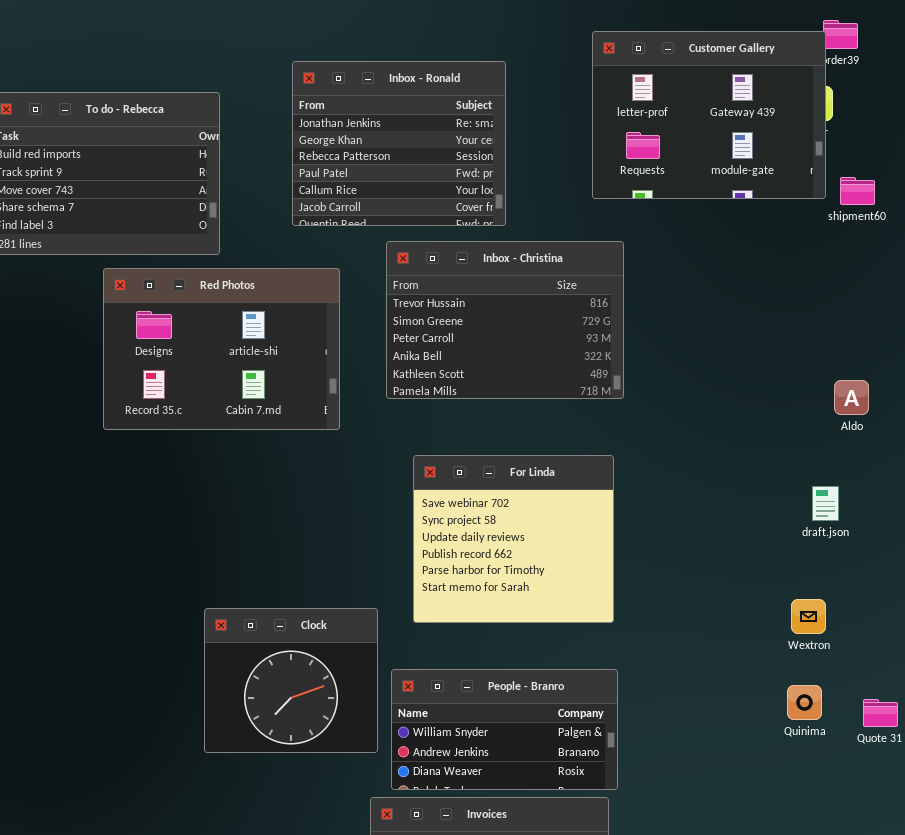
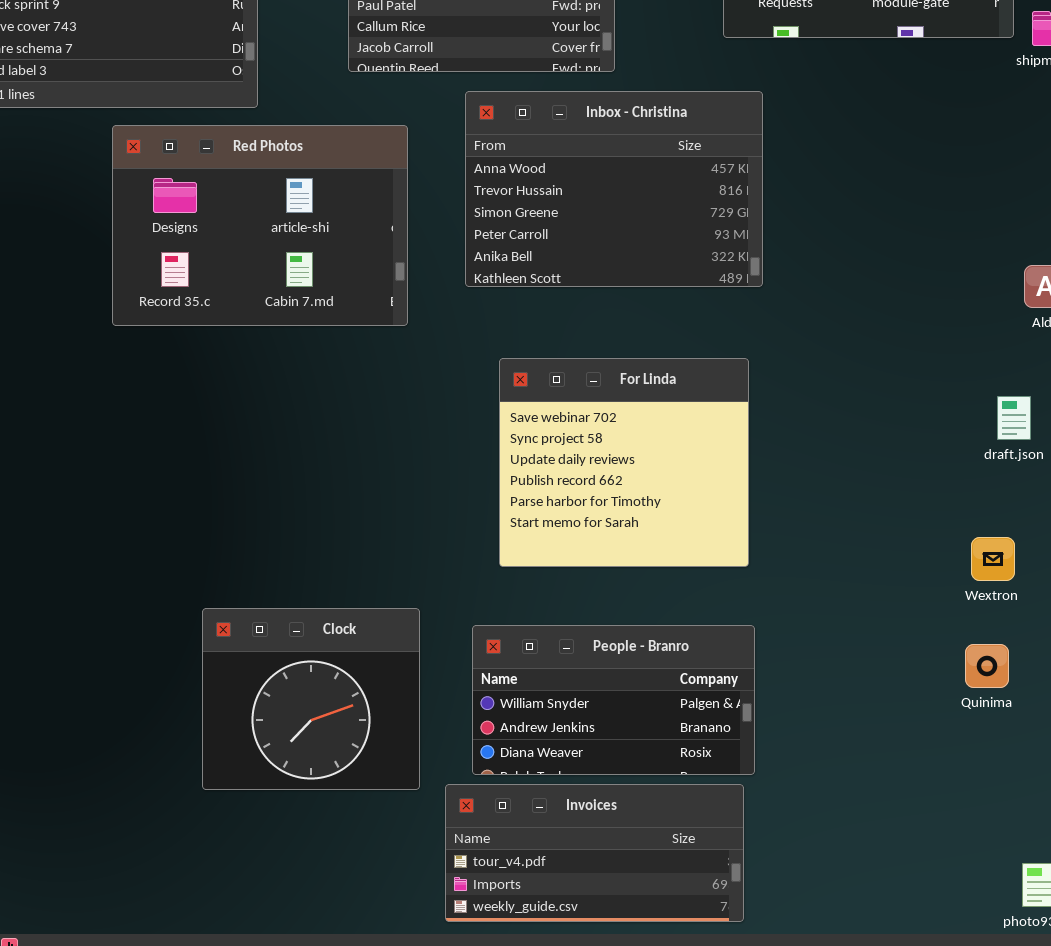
Inbox - Christina: [386,241,624,399] -> [465,91,763,287], scrolled up 1 row
Clock: [204,608,378,753] -> [202,608,420,790], moved

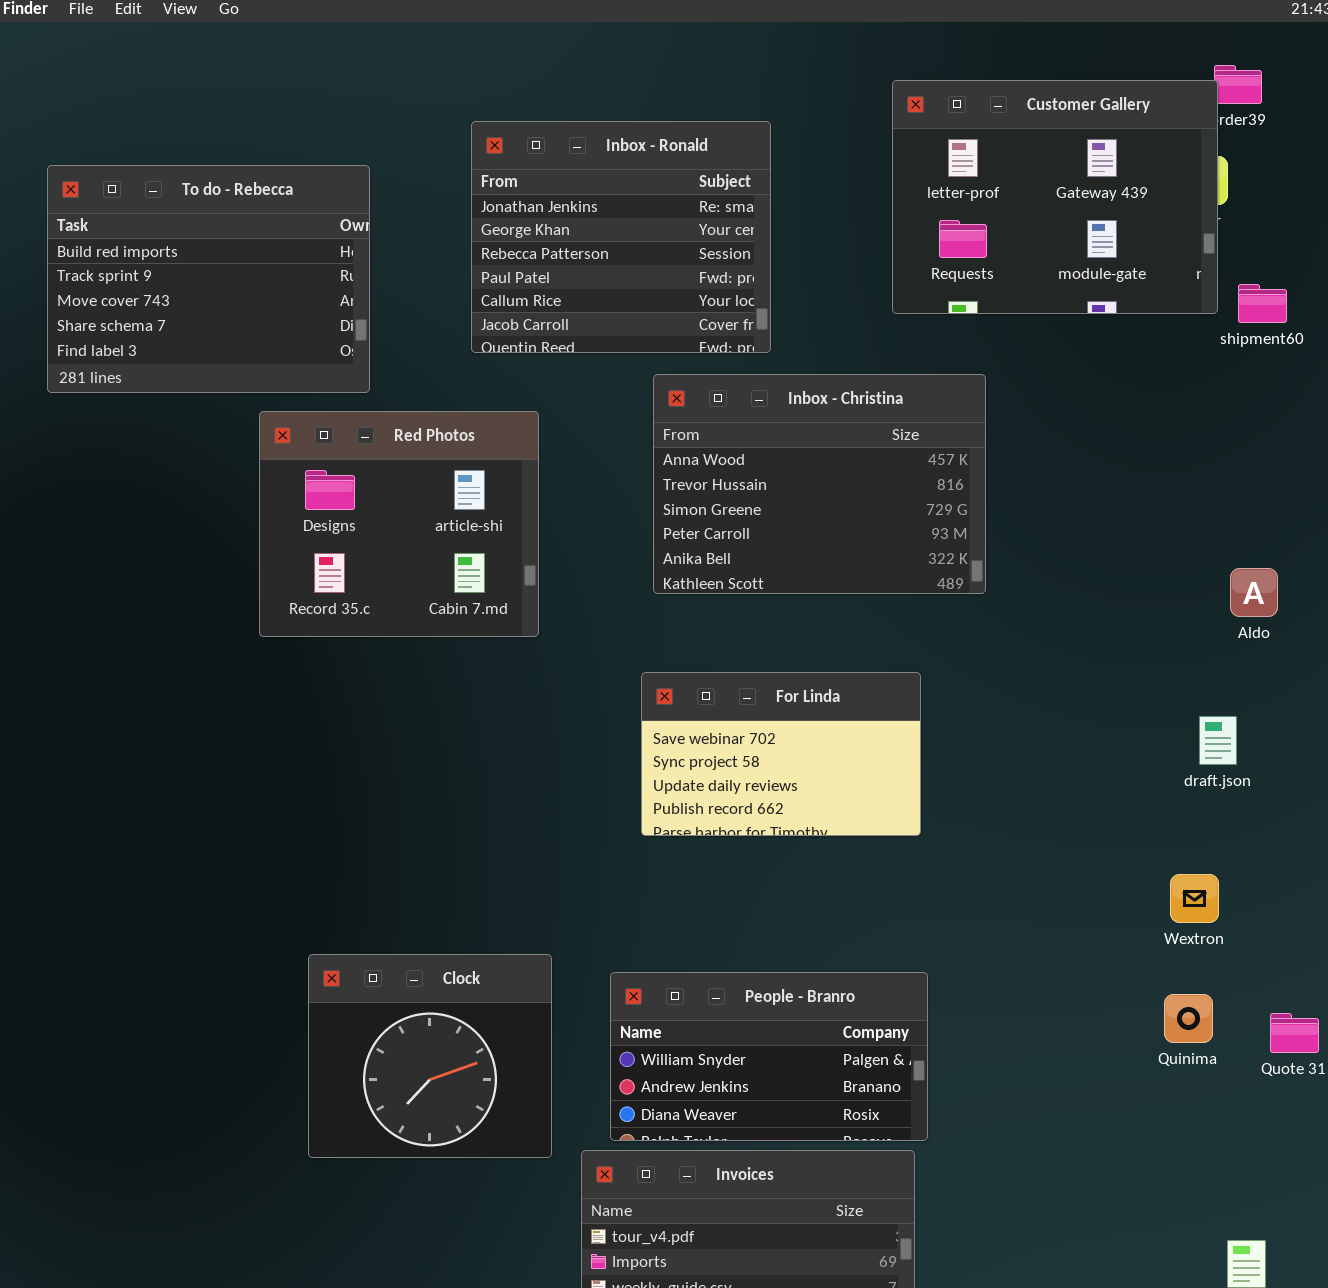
Inbox - Christina: [465,91,763,287] -> [653,374,986,594], moved
Red Photos: [112,125,408,326] -> [259,411,539,637], resized
For Linda: [499,358,749,567] -> [641,672,921,836], resized

